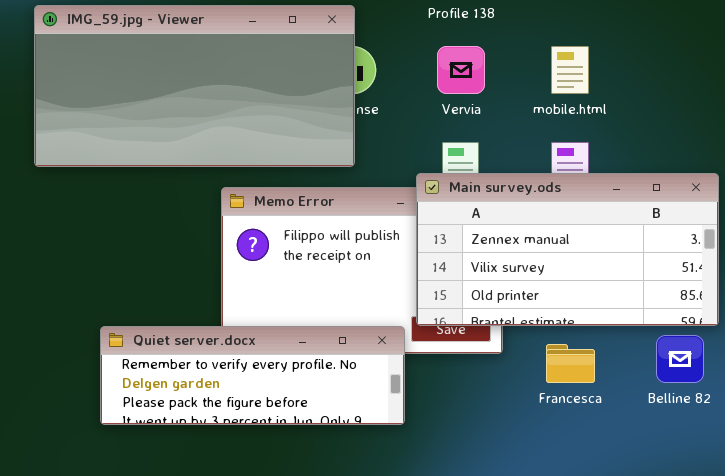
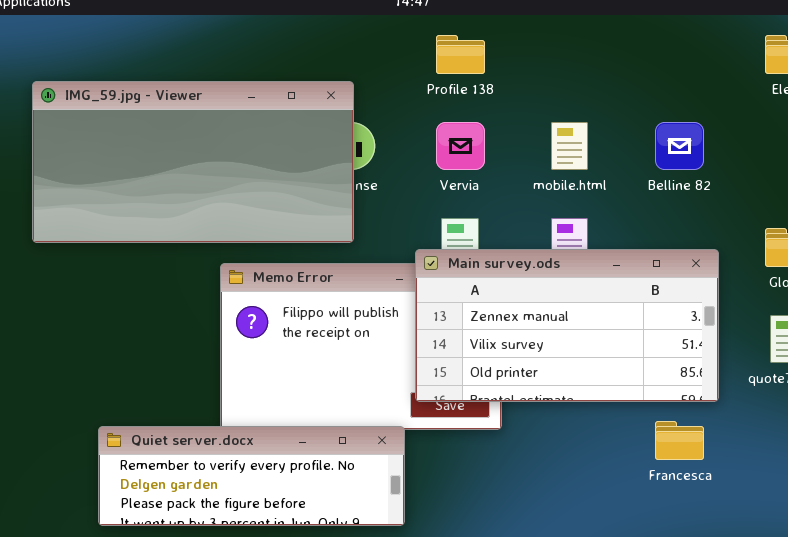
Quiet server.docx: [100,326,405,425] -> [98,426,405,526], moved
Belline 82: [656,335,704,383] -> [655,122,704,170], moved
Francesca: [546,344,595,383] -> [655,421,704,460], moved

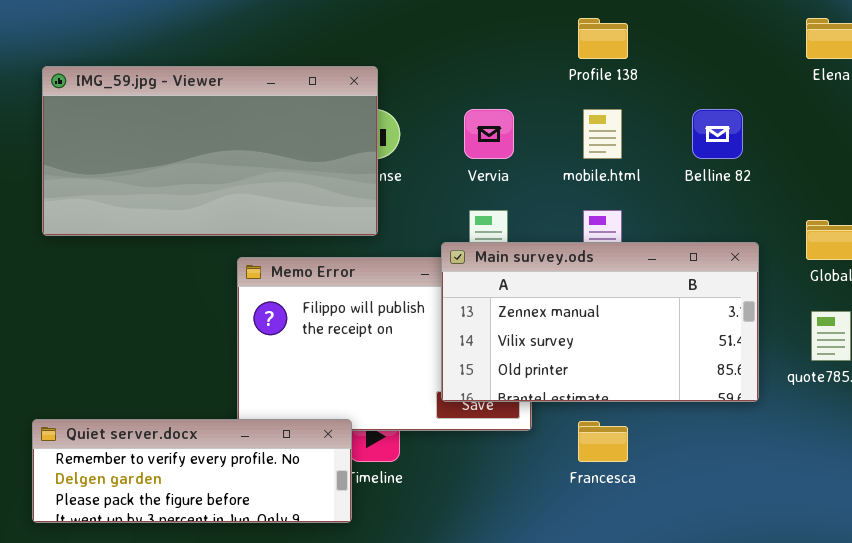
Profile 138: [436,35,485,74] -> [578,18,628,59], moved
Francesca: [655,421,704,460] -> [578,421,628,462], moved
Quiet server.docx: [98,426,405,526] -> [32,419,352,523], moved

